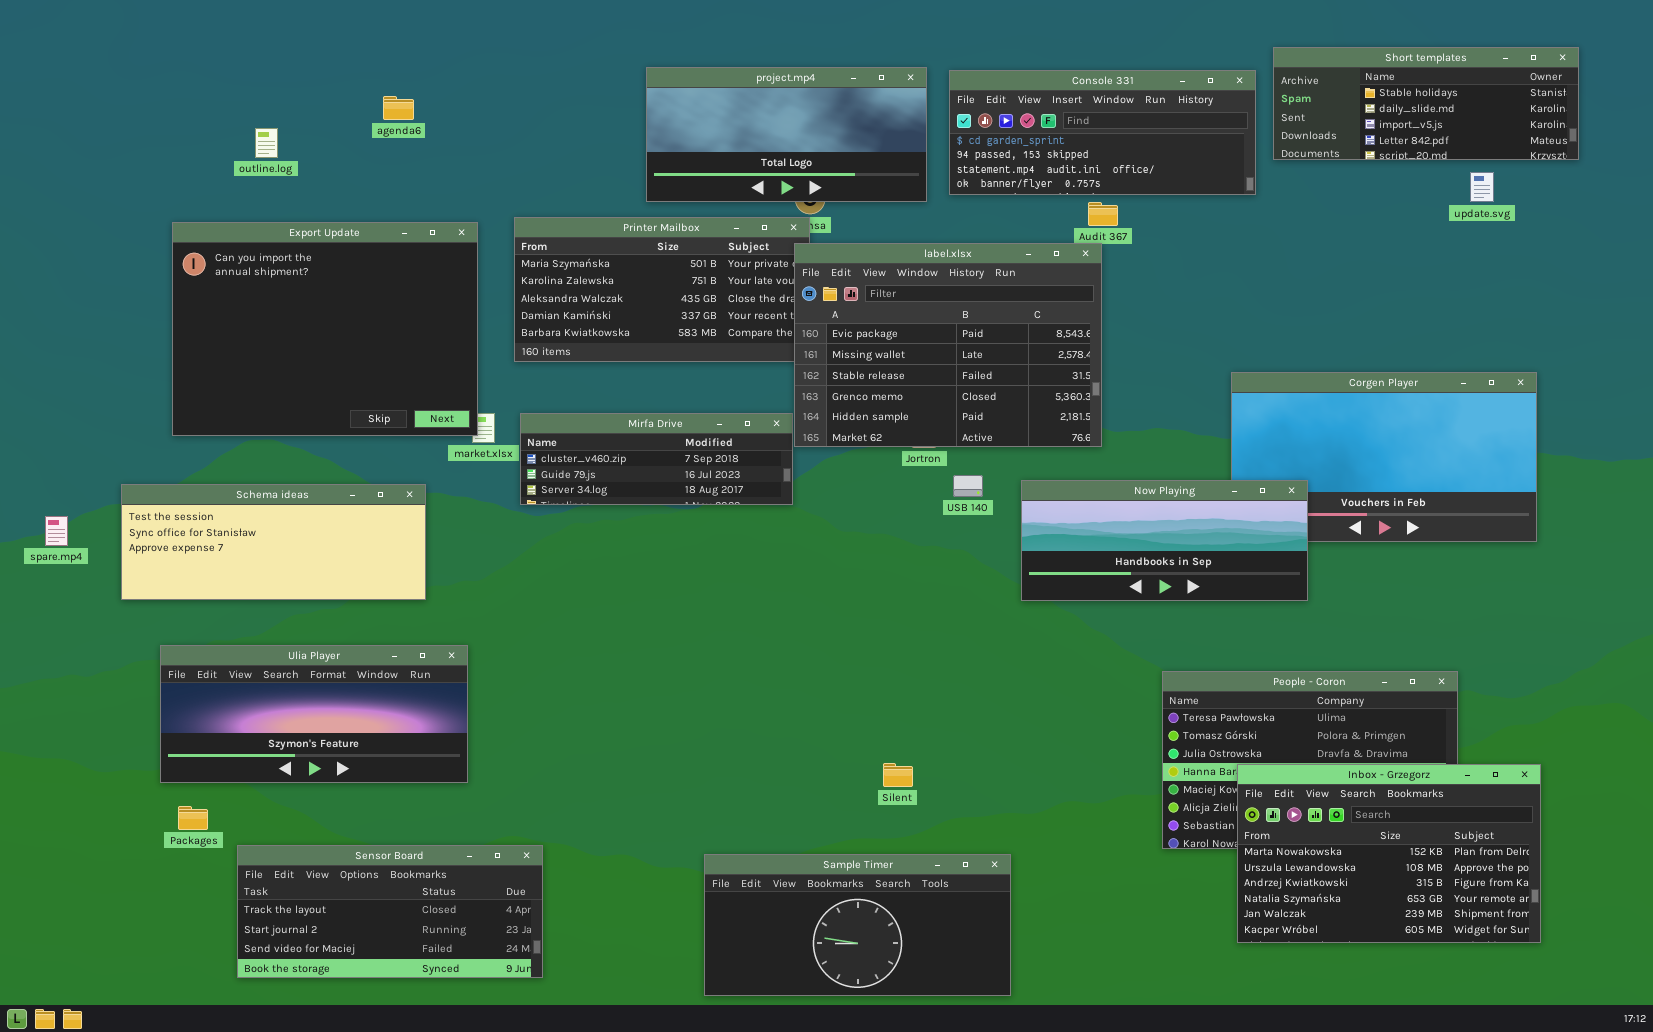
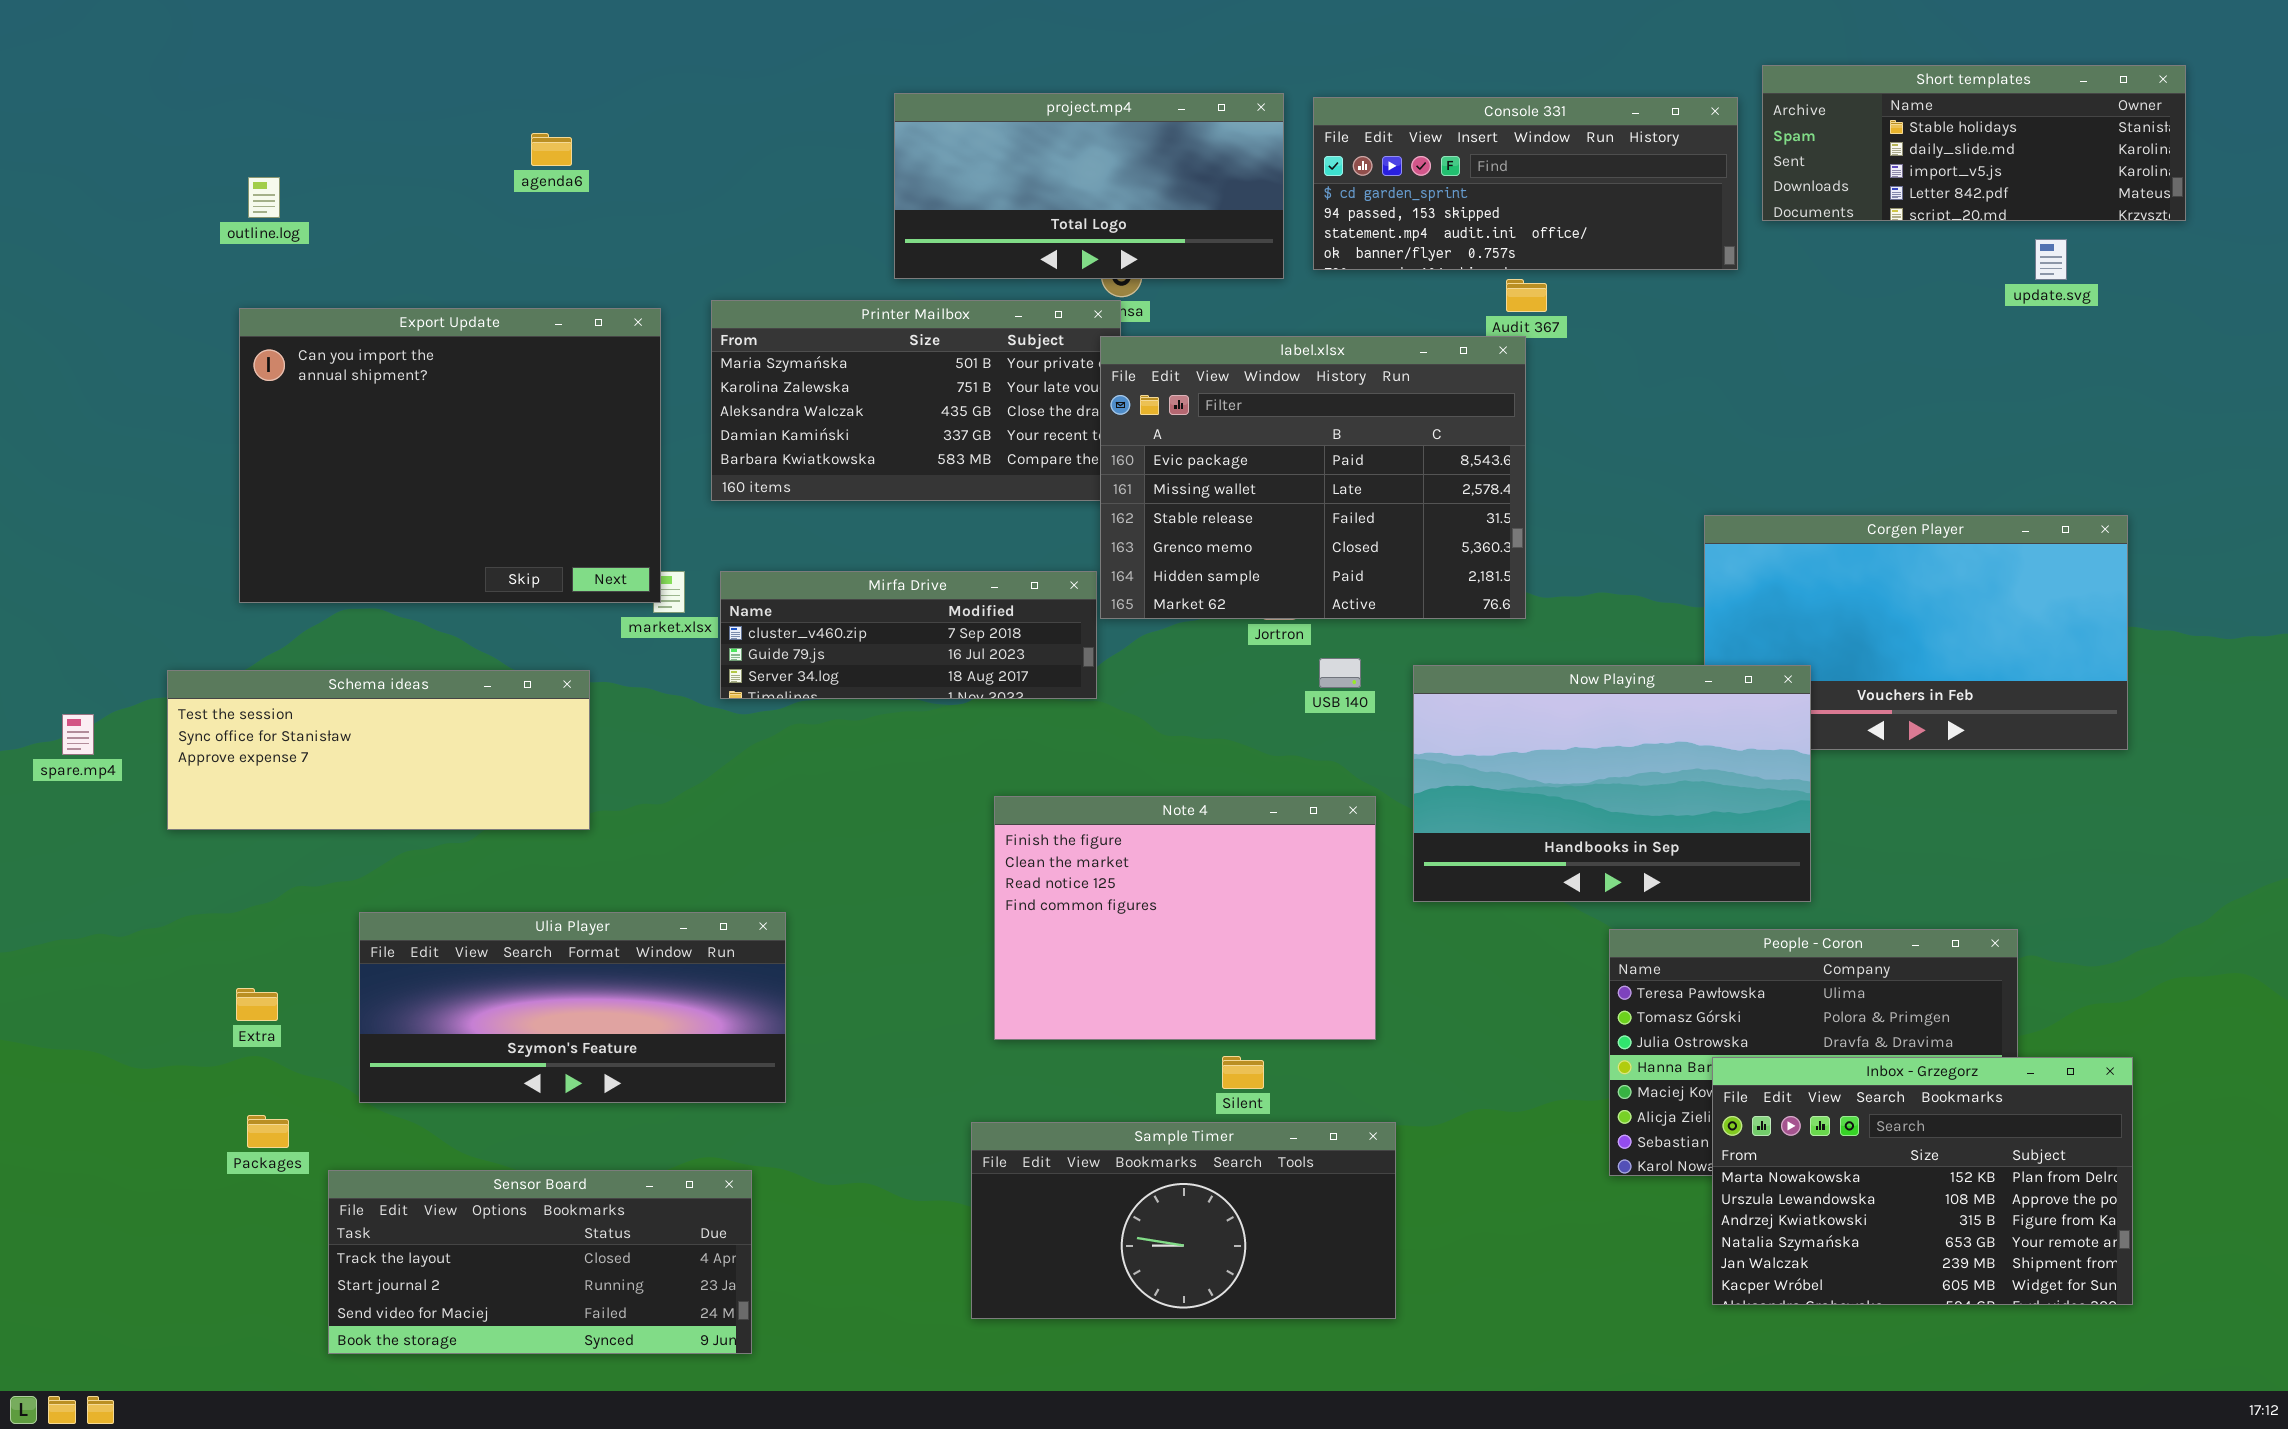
outline.log: [255,128,278,158] -> [248,177,280,218], moved
Now Playing: [1021,480,1308,601] -> [1413,665,1811,902], resized
Note 4: none -> [994,796,1376,1040], opened
Ulia Player: [160,645,468,783] -> [359,912,786,1103], moved
Sample Timer: [704,854,1011,996] -> [971,1122,1396,1319], moved

